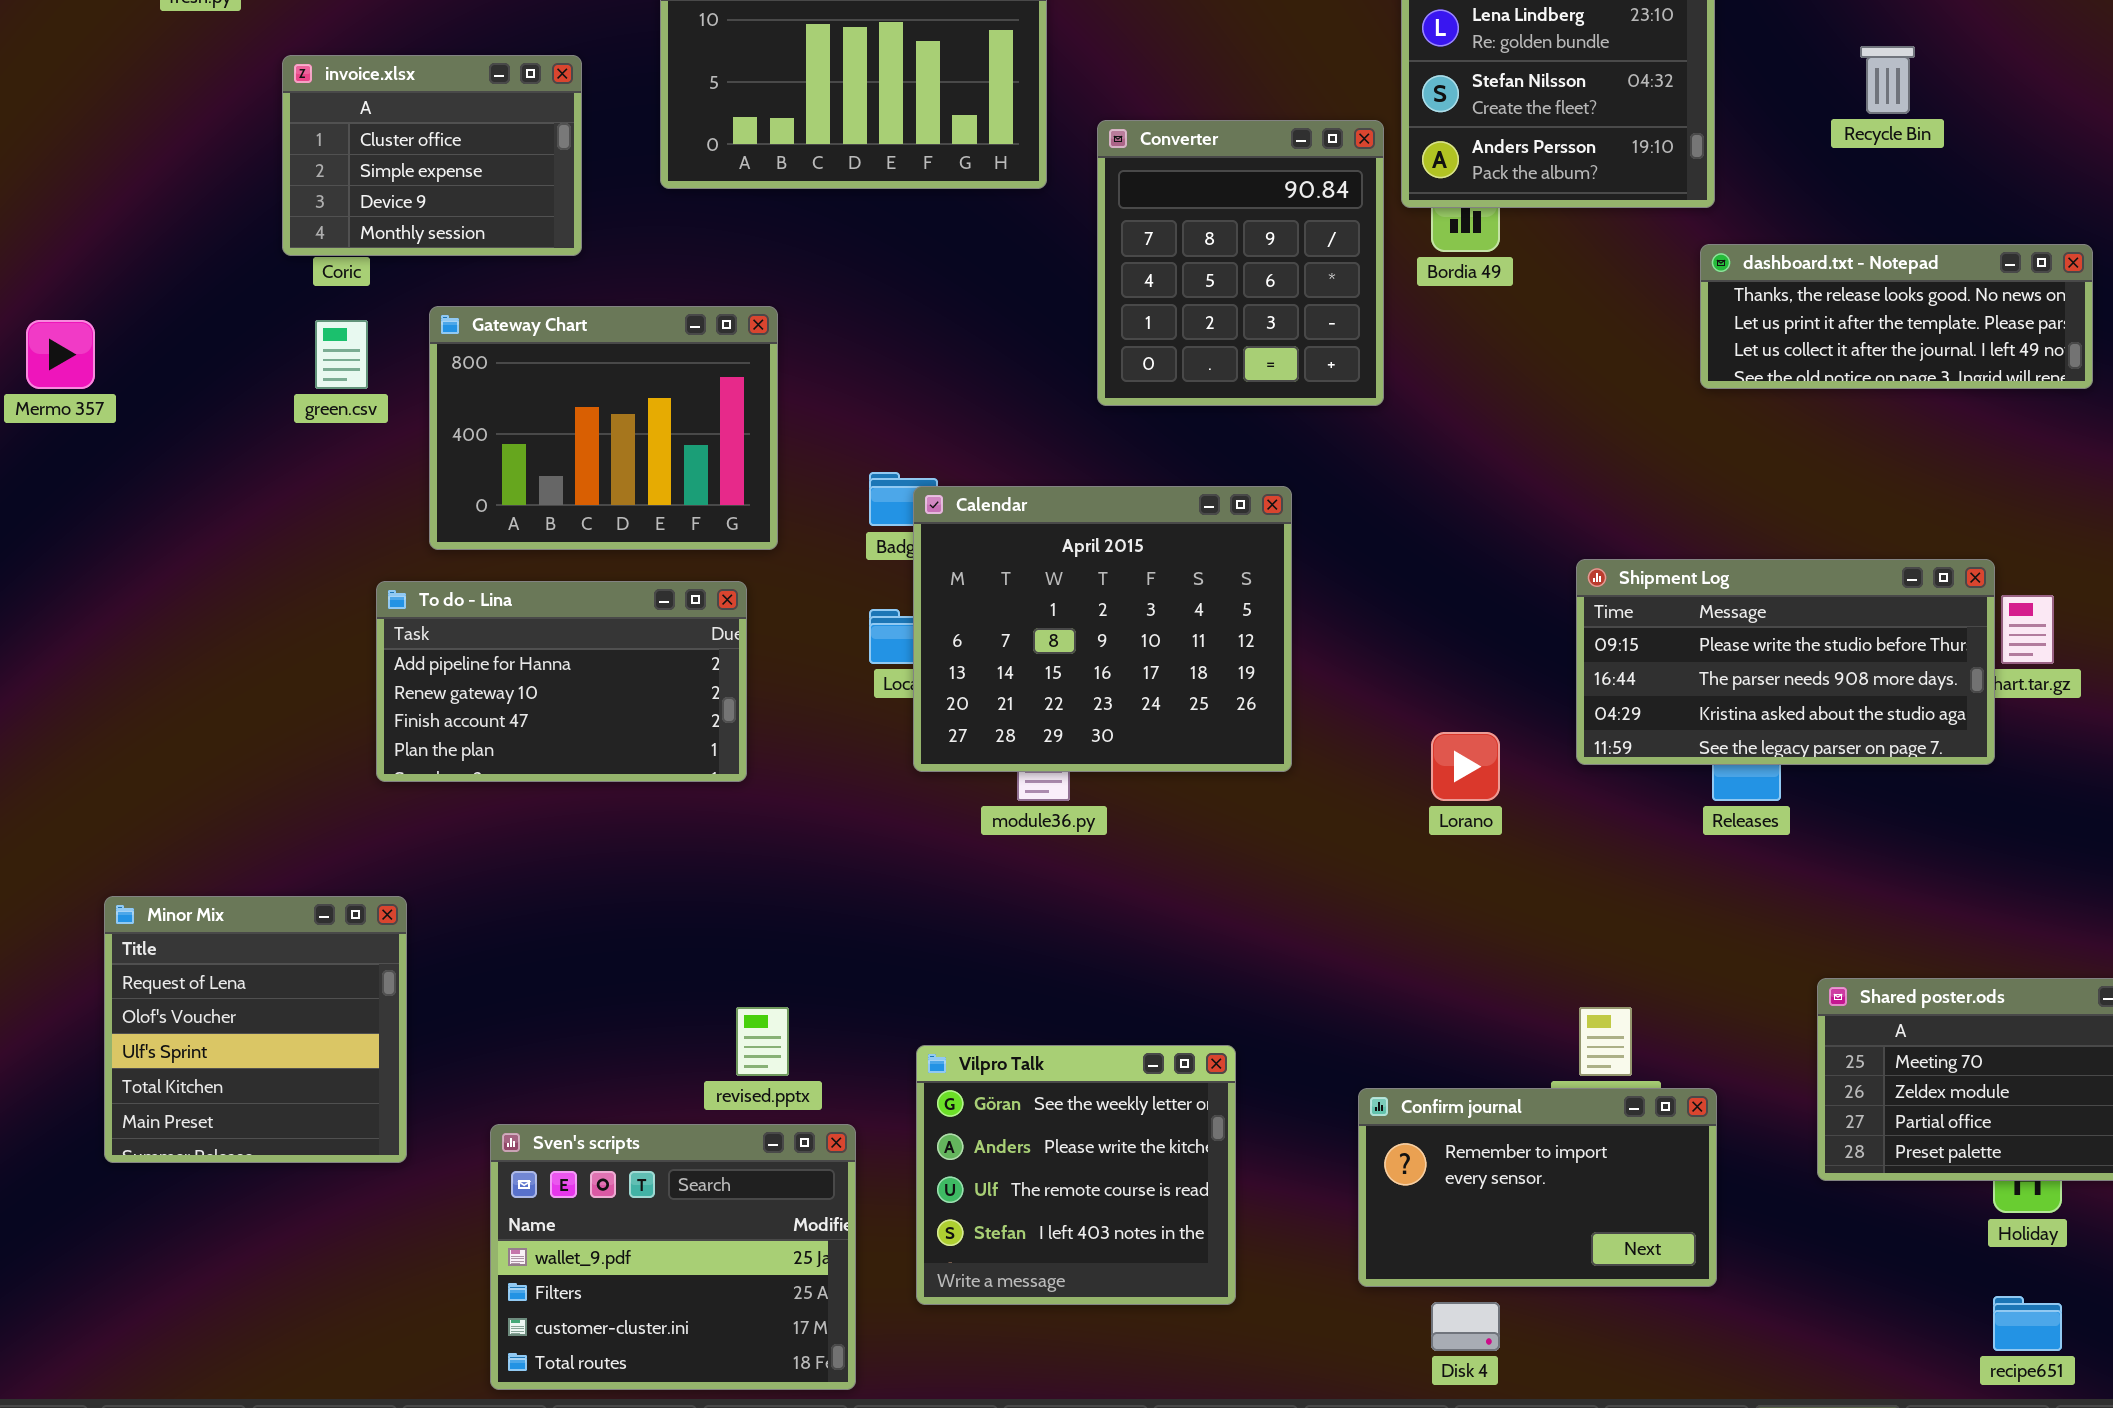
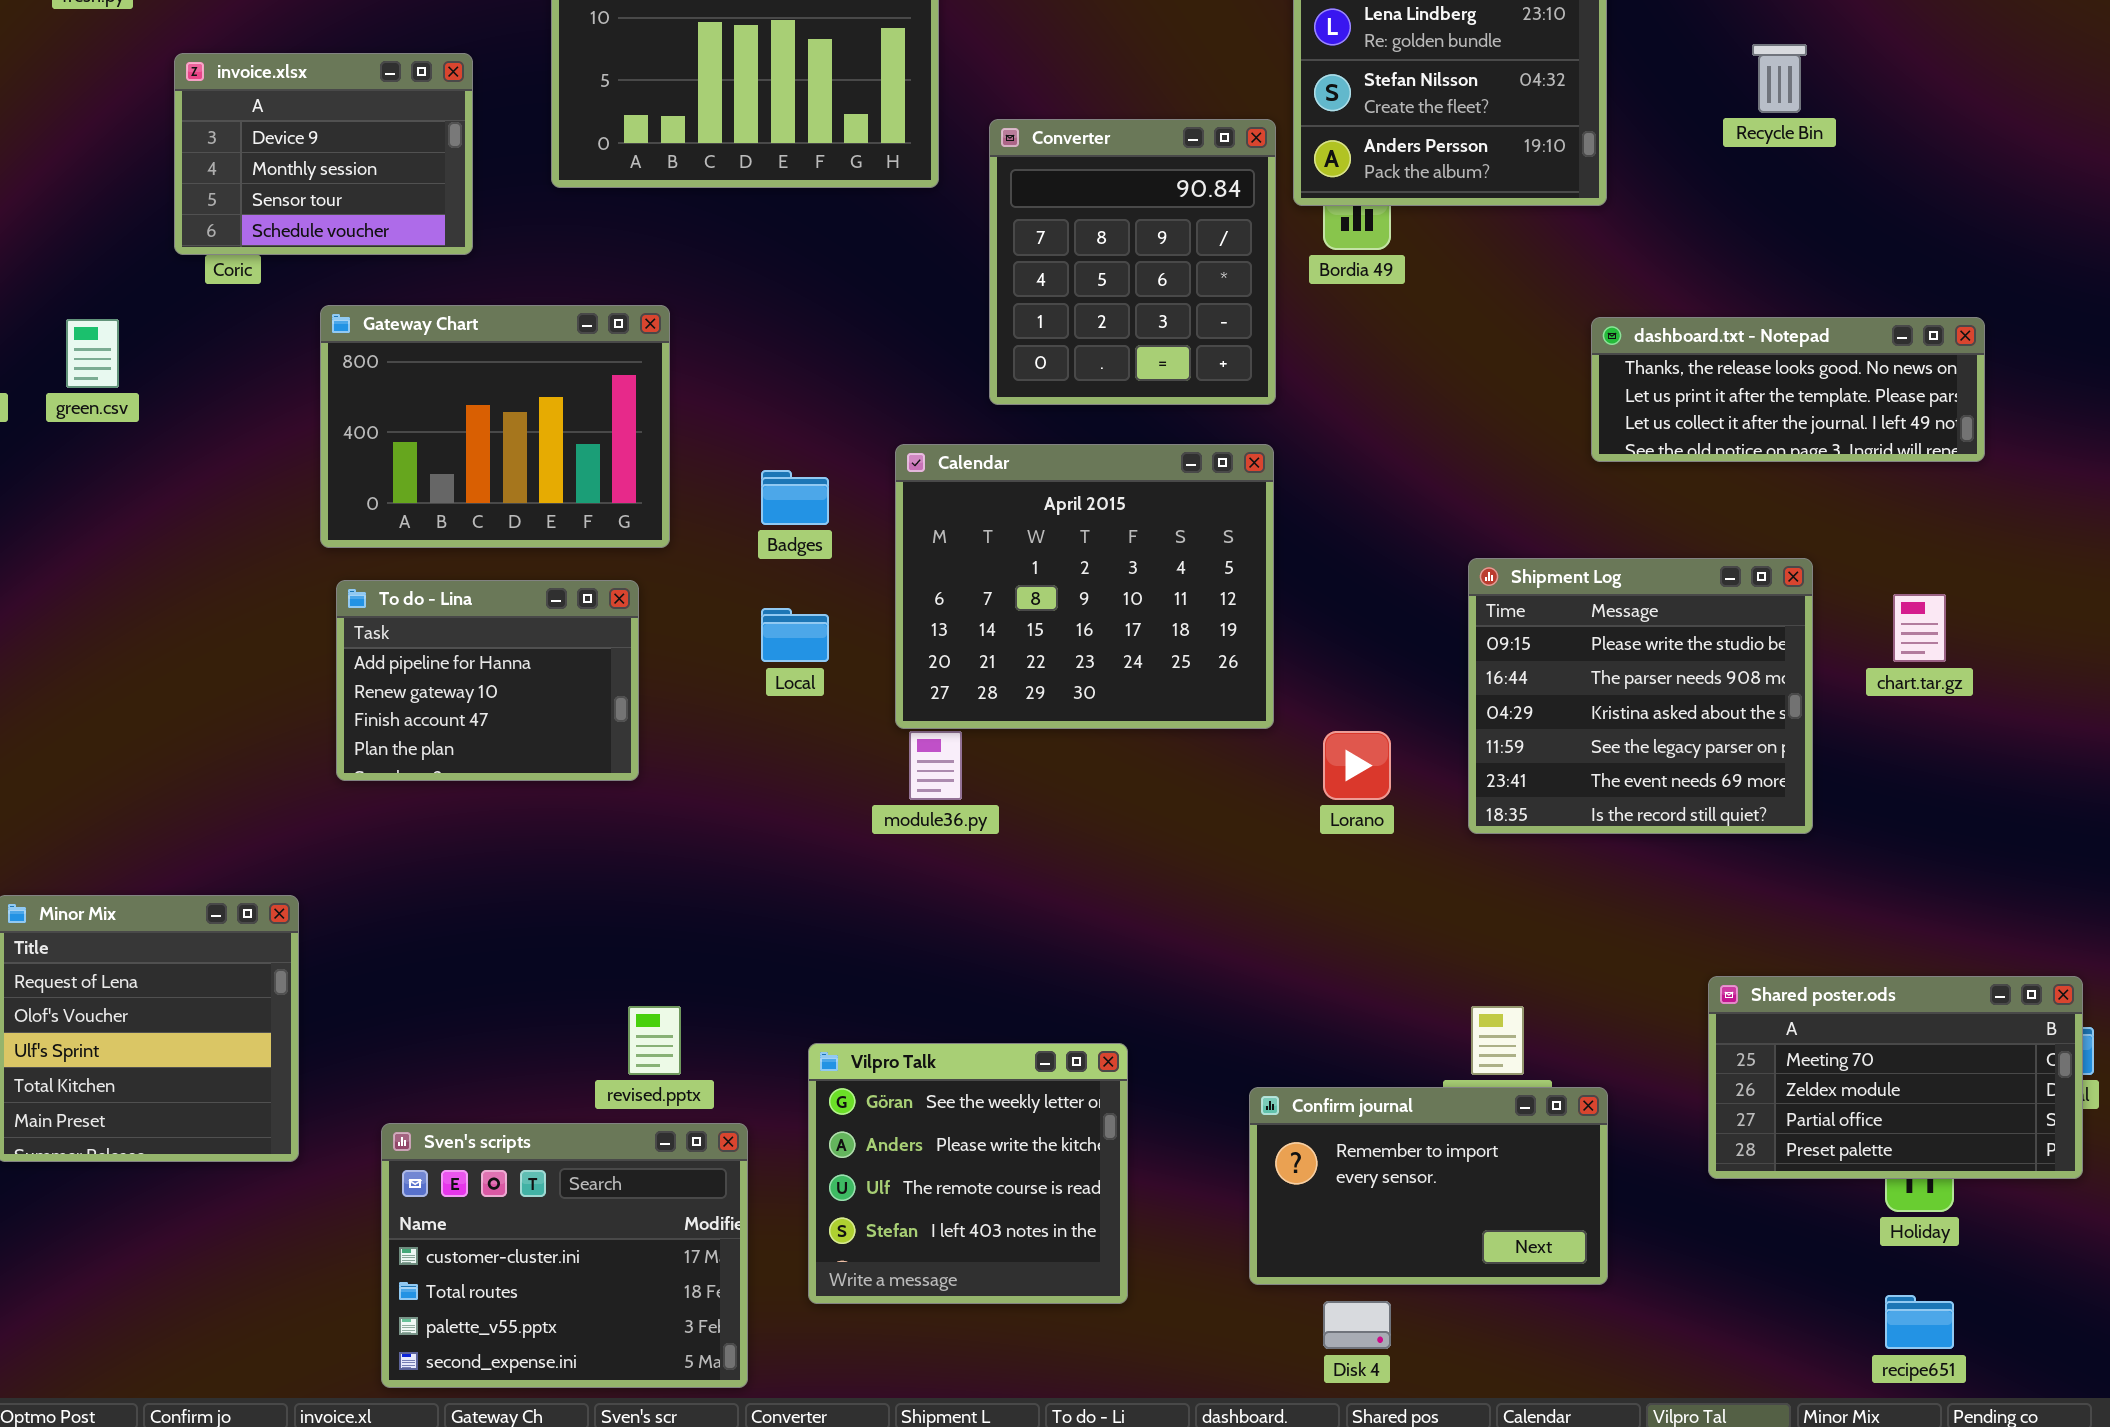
invoice.xlsx: [282,55,582,256] -> [174,53,473,255], scrolled down 2 rows
dashboard.txt - Notepad: [1700,244,2093,389] -> [1591,317,1985,462], moved
green.csv: [315,320,368,389] -> [66,319,119,388], moved
Calendar: [913,486,1292,772] -> [895,444,1274,729], moved
Shipment Log: [1576,559,1995,765] -> [1468,558,1813,834], resized
To do - Lina: [376,581,747,782] -> [336,580,639,781], resized
Sven's scripts: [490,1124,856,1390] -> [381,1123,748,1388], scrolled down 2 rows

